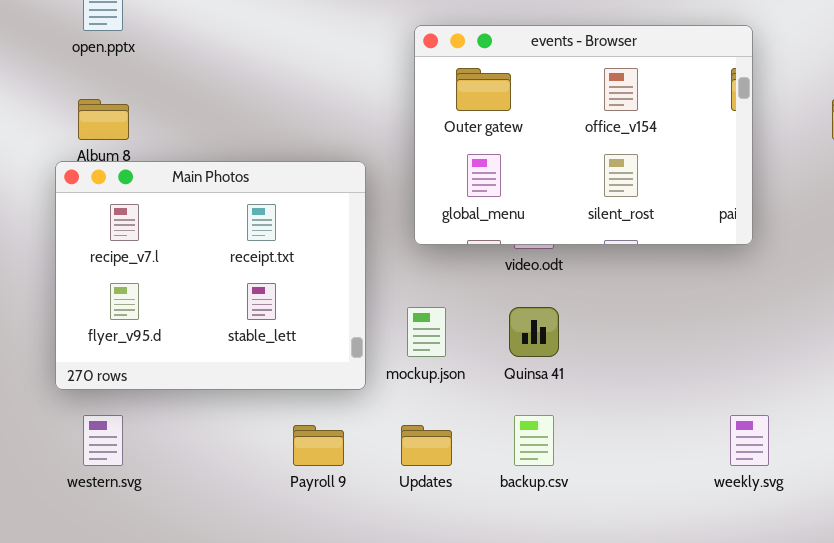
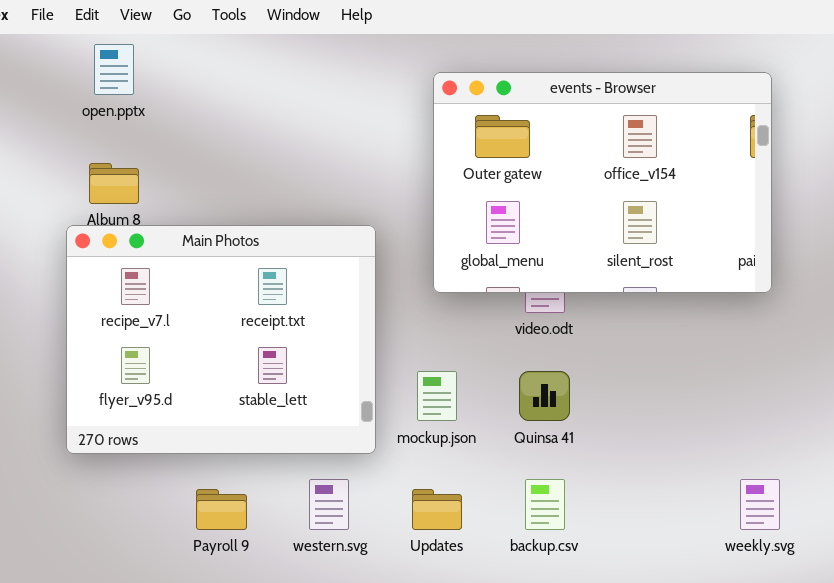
events - Browser: [414,25,753,245] -> [433,72,772,293], moved
western.svg: [83,415,123,466] -> [309,479,349,530], moved
Payroll 9: [293,425,344,466] -> [196,489,247,530], moved

